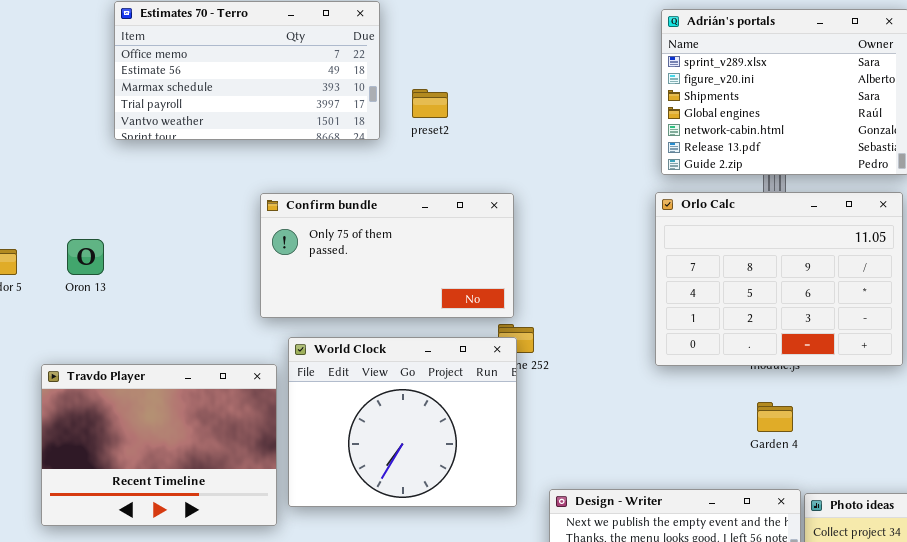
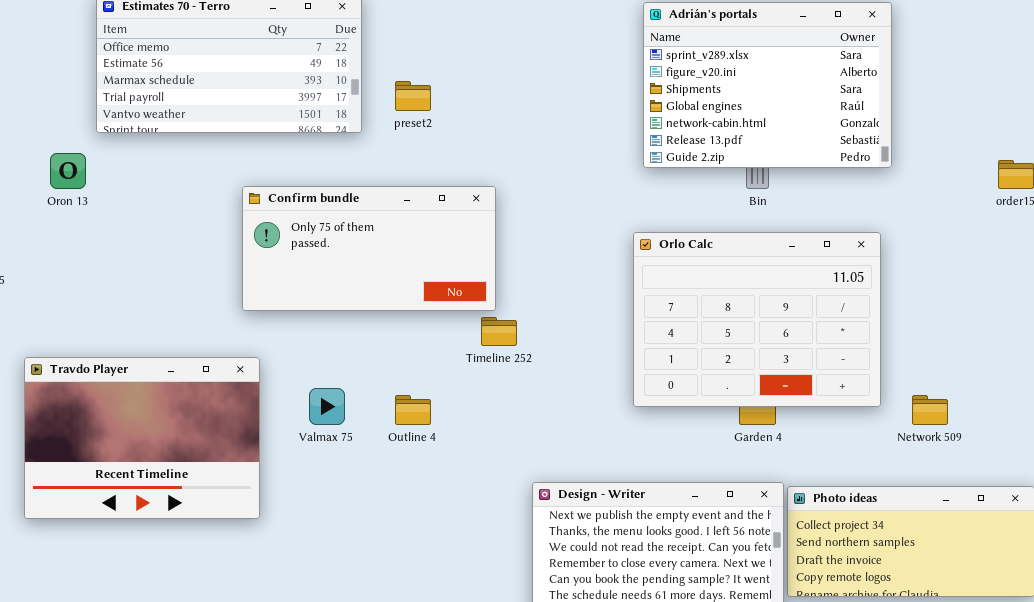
Orlo Calc: [655,192,903,366] -> [633,232,881,407], moved
Oron 13: [67,239,104,275] -> [50,153,86,189], moved
World Clock: [288,337,517,507] -> none, closed

